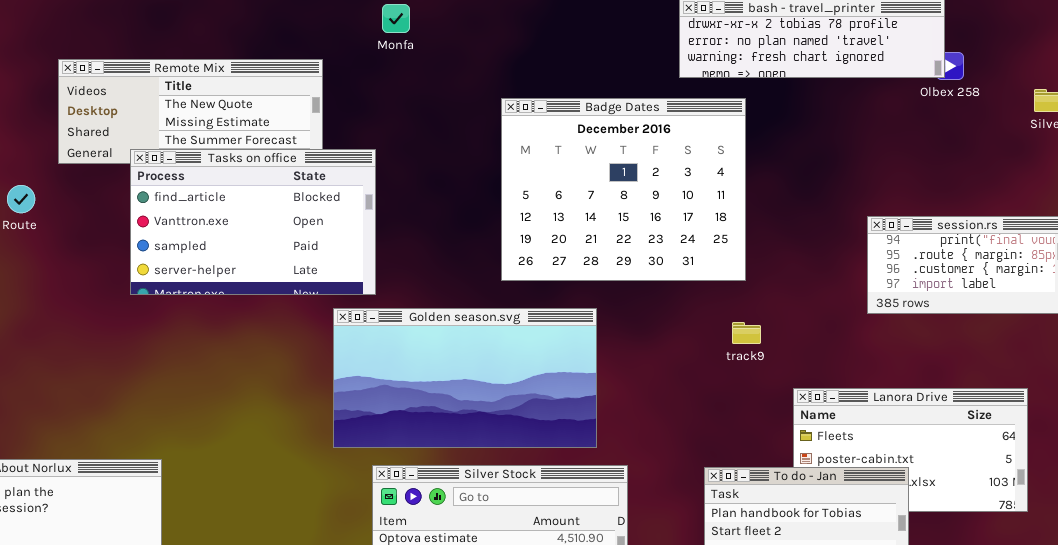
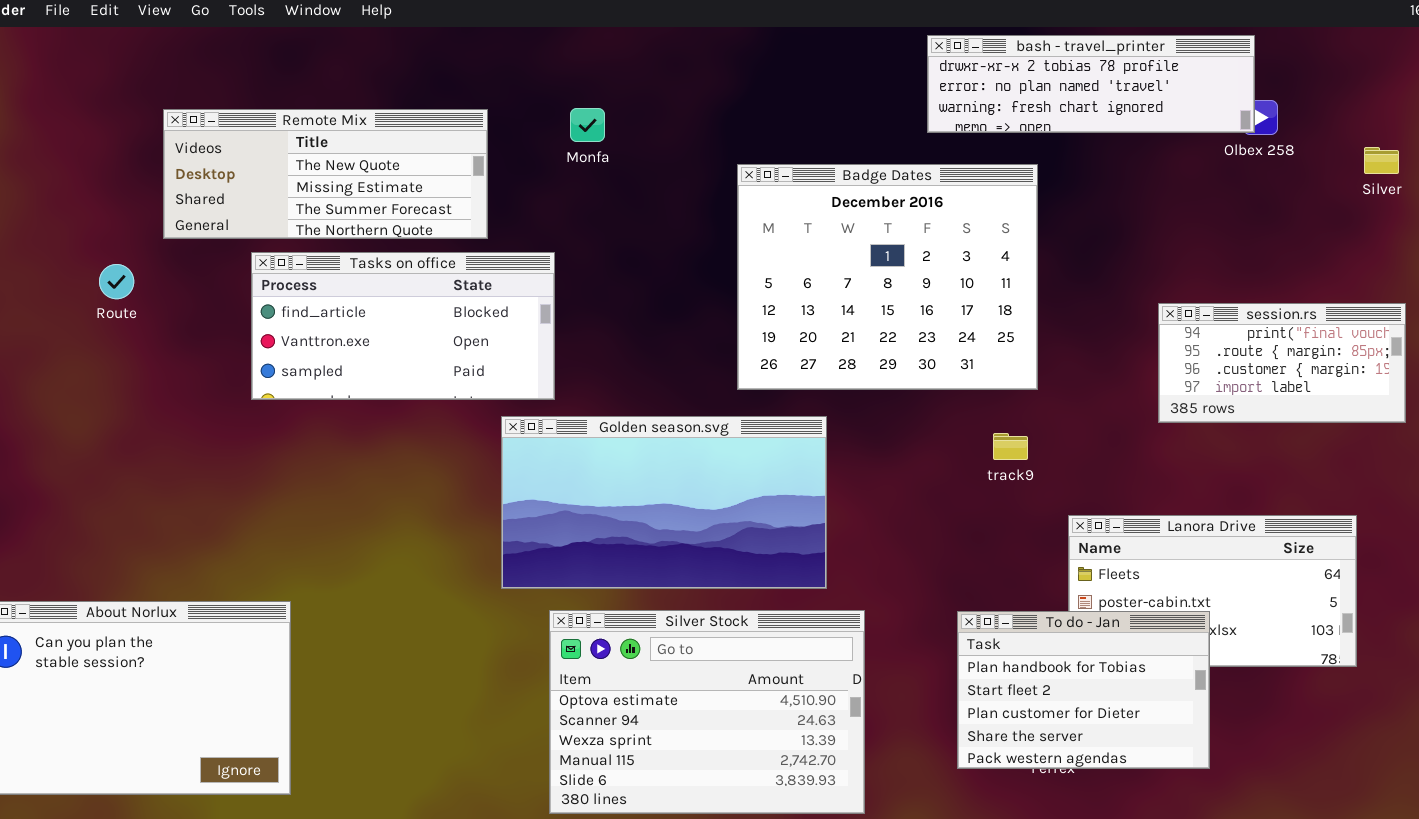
Monfa: [382,4,410,33] -> [570,108,605,142], moved
Badge Dates: [501,98,746,281] -> [737,164,1038,390], moved
Tasks on office: [130,149,376,295] -> [251,252,555,400], resized

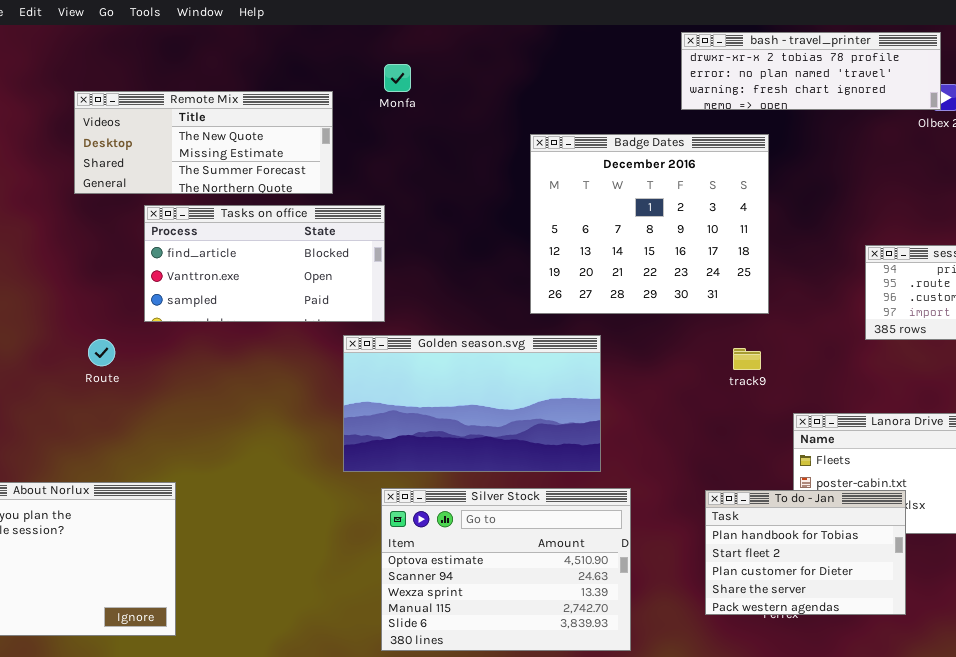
Monfa: [570,108,605,142] -> [384,64,411,92], moved
Route: [99,264,134,299] -> [88,339,115,366], moved

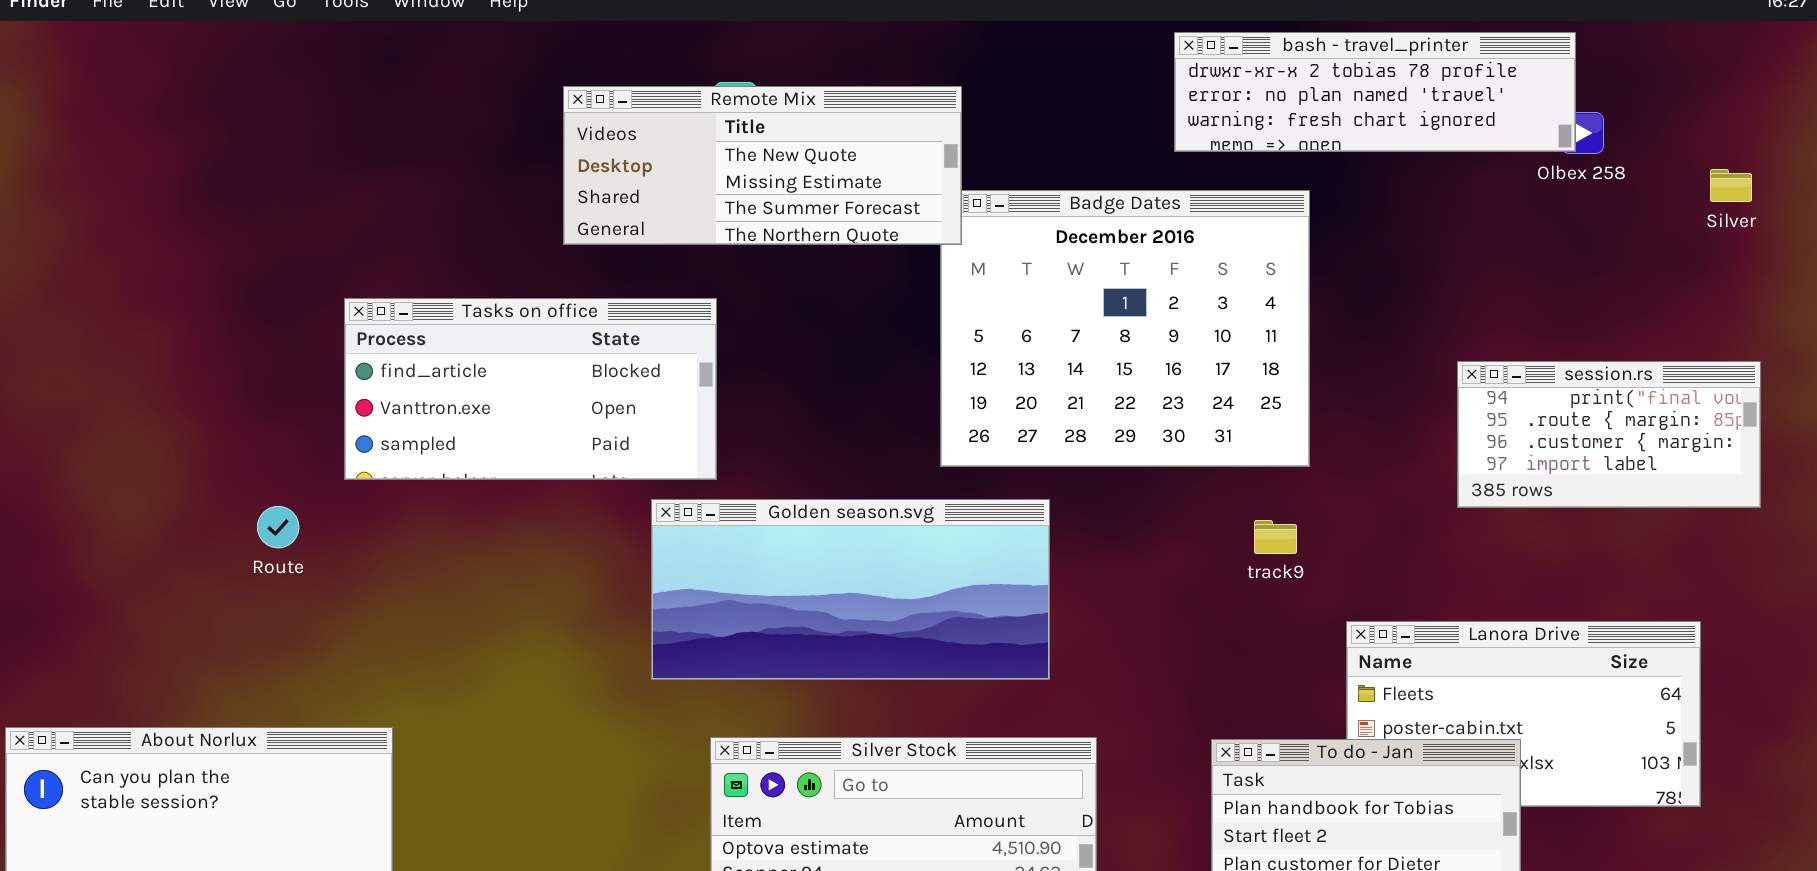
Remote Mix: [74,91,333,194] -> [563,86,962,245], moved
Golden season.svg: [343,335,601,472] -> [651,499,1050,680], resized

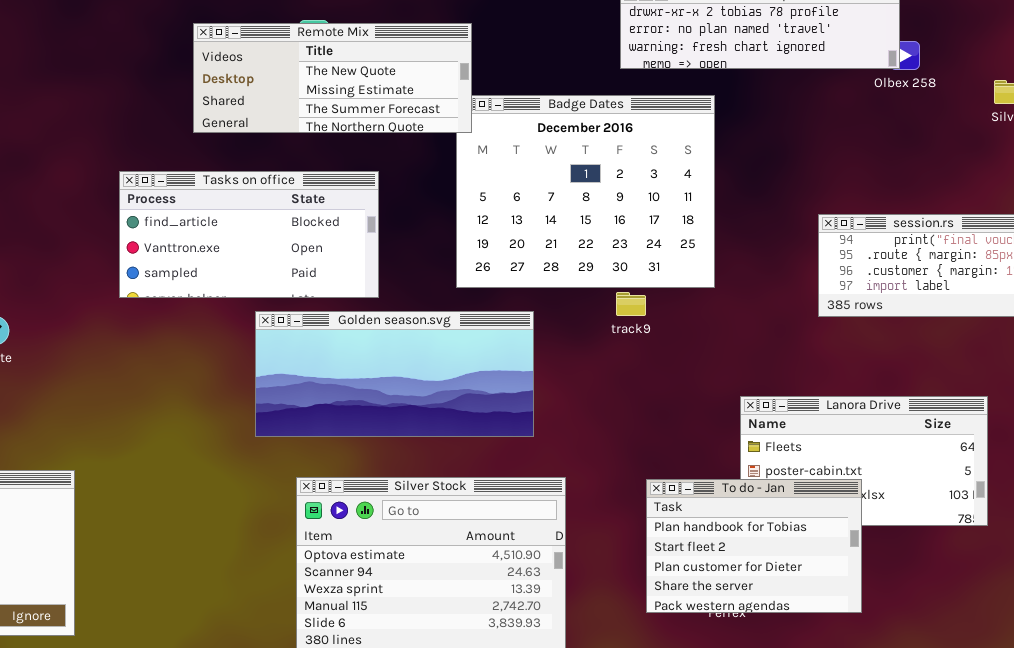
Tasks on office: [344,298,717,480] -> [119,171,379,298], moved
track9: [1254,520,1297,554] -> [616,292,646,316], moved

